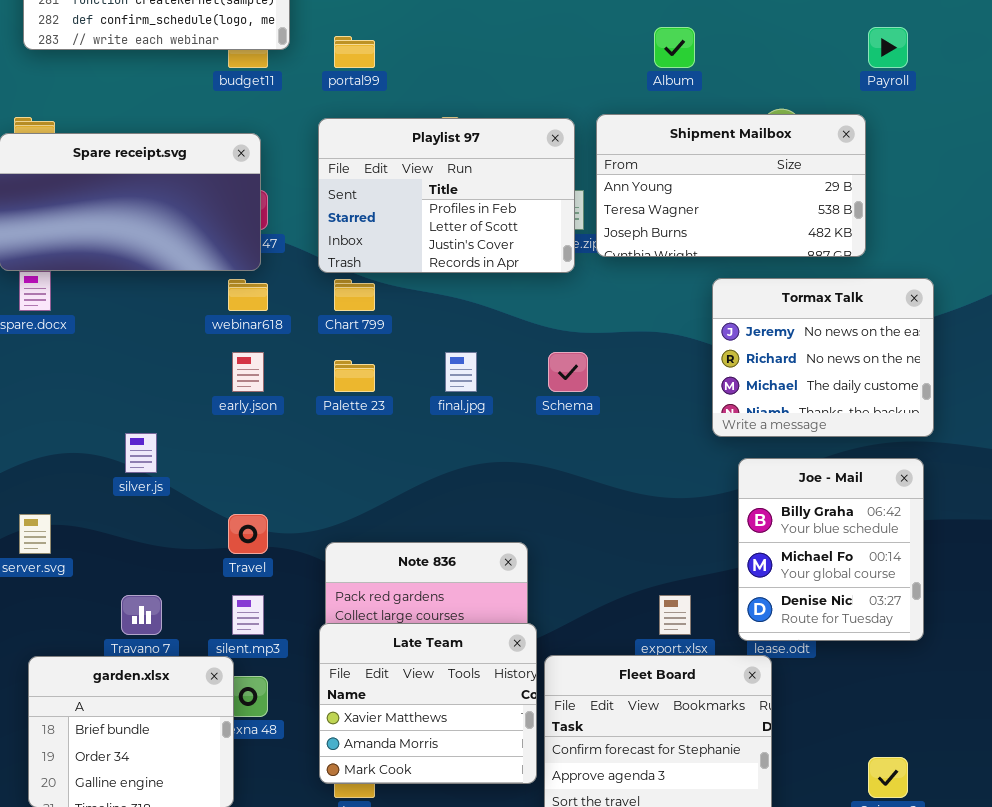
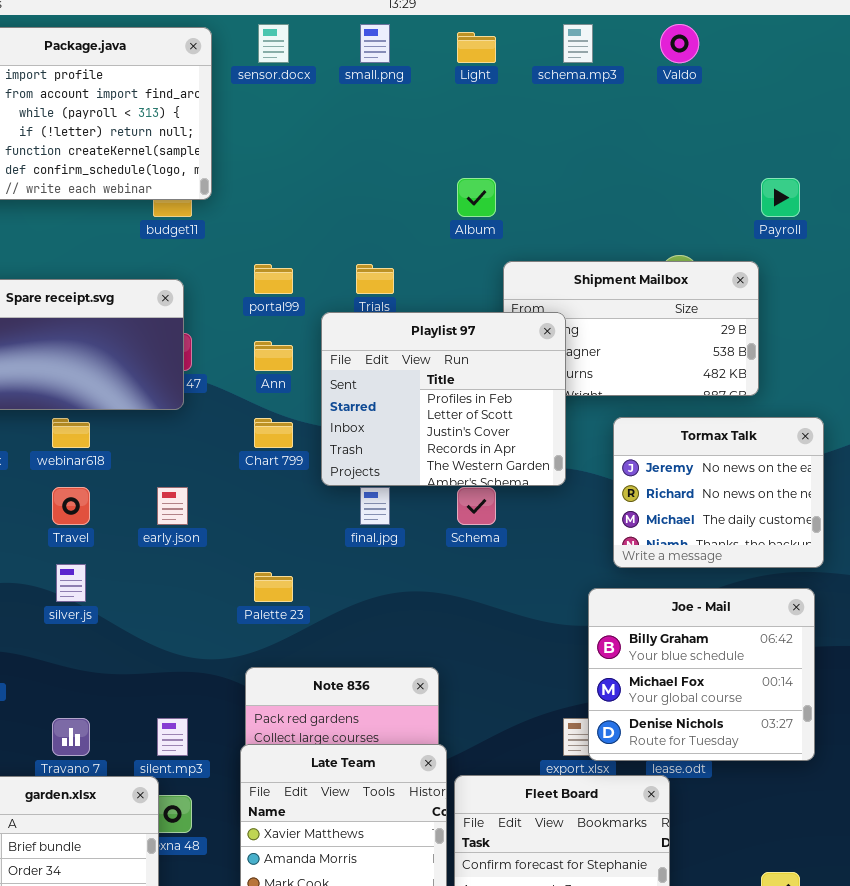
Album: [654,27,695,68] -> [457,178,496,217], moved
portal99: [334,36,375,68] -> [254,264,293,294], moved
Playlist 97: [318,118,575,273] -> [321,312,566,486], moved, resized
webinar618: [228,279,268,311] -> [52,418,90,448], moved
Palette 23: [334,360,375,392] -> [254,572,293,602], moved
Joe - Mail: [738,458,924,641] -> [588,588,815,761], resized
Travel: [228,514,268,554] -> [52,487,90,525], moved

